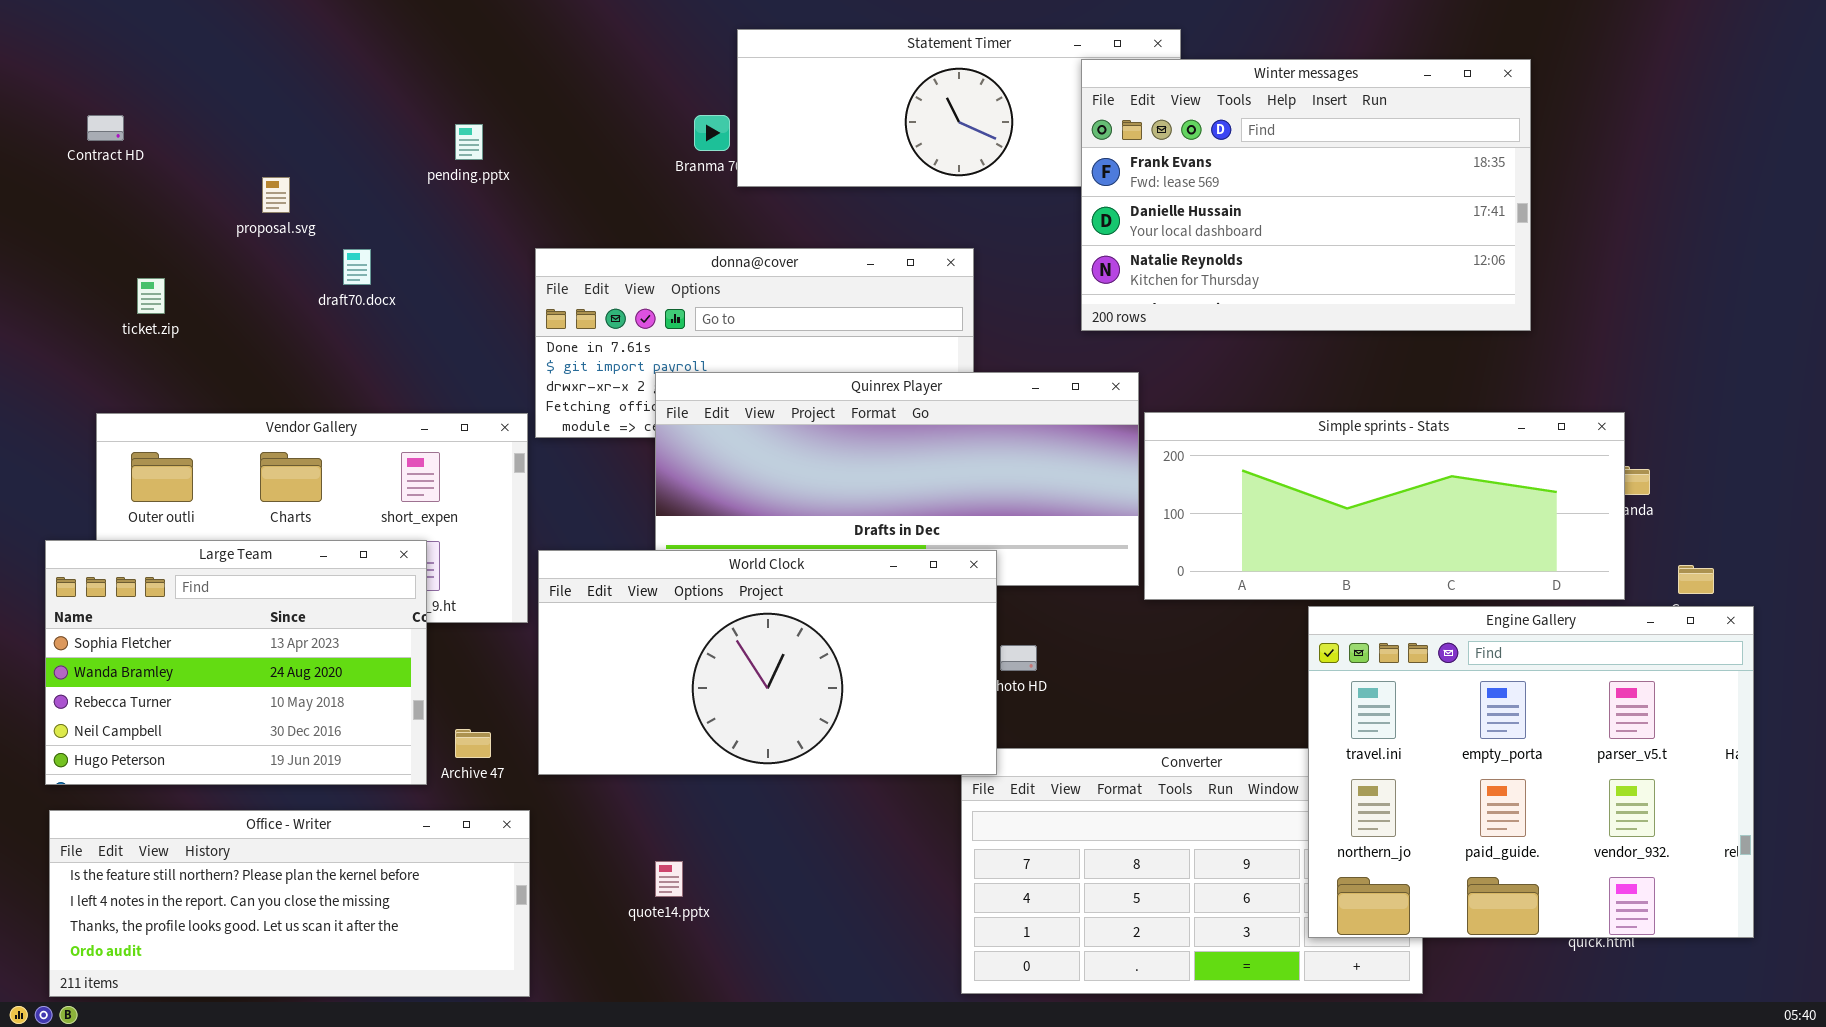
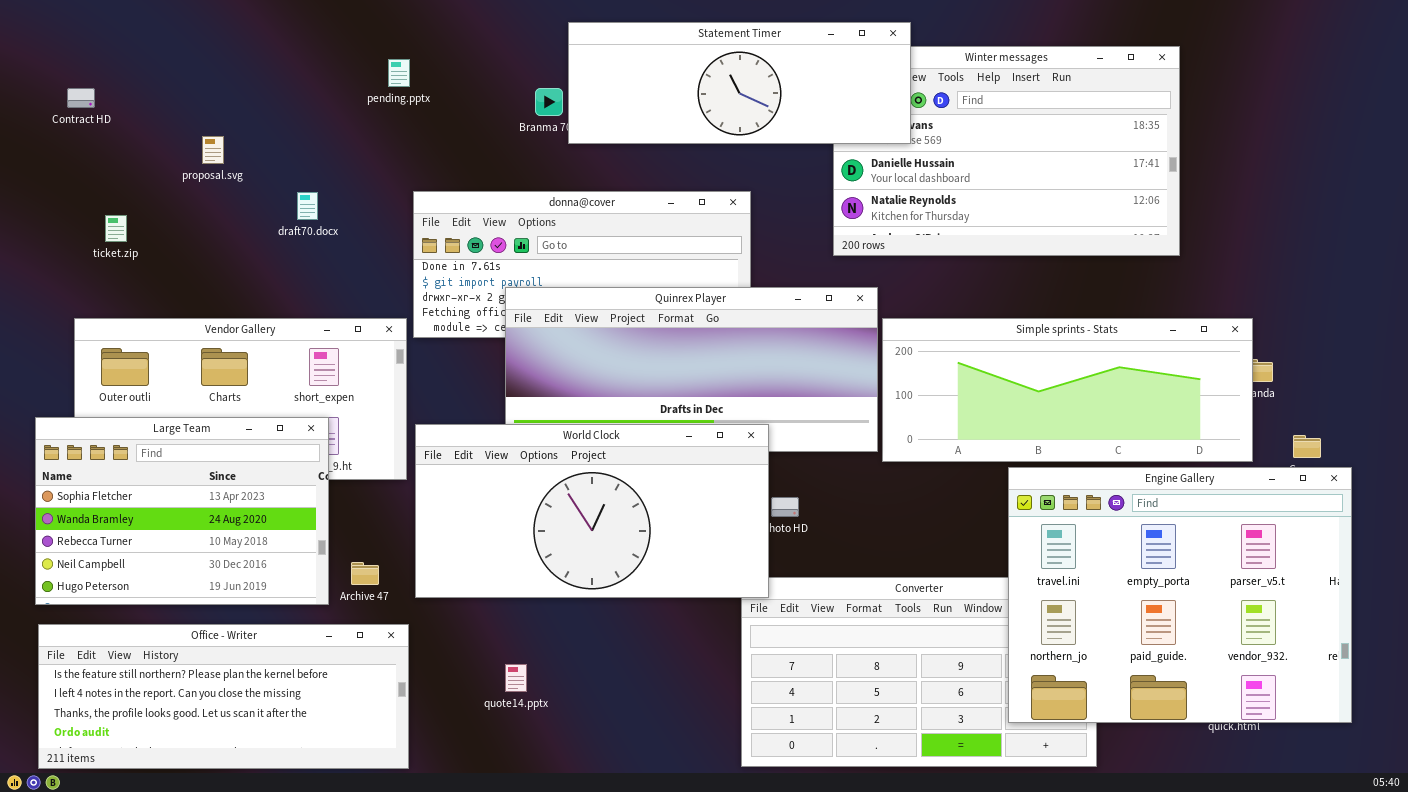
Statement Timer: [737,29,1181,187] -> [568,22,911,144], raised
pending.pptx: [455,124,483,160] -> [388,59,410,87], moved
draft70.docx: [343,249,371,285] -> [297,192,318,220], moved

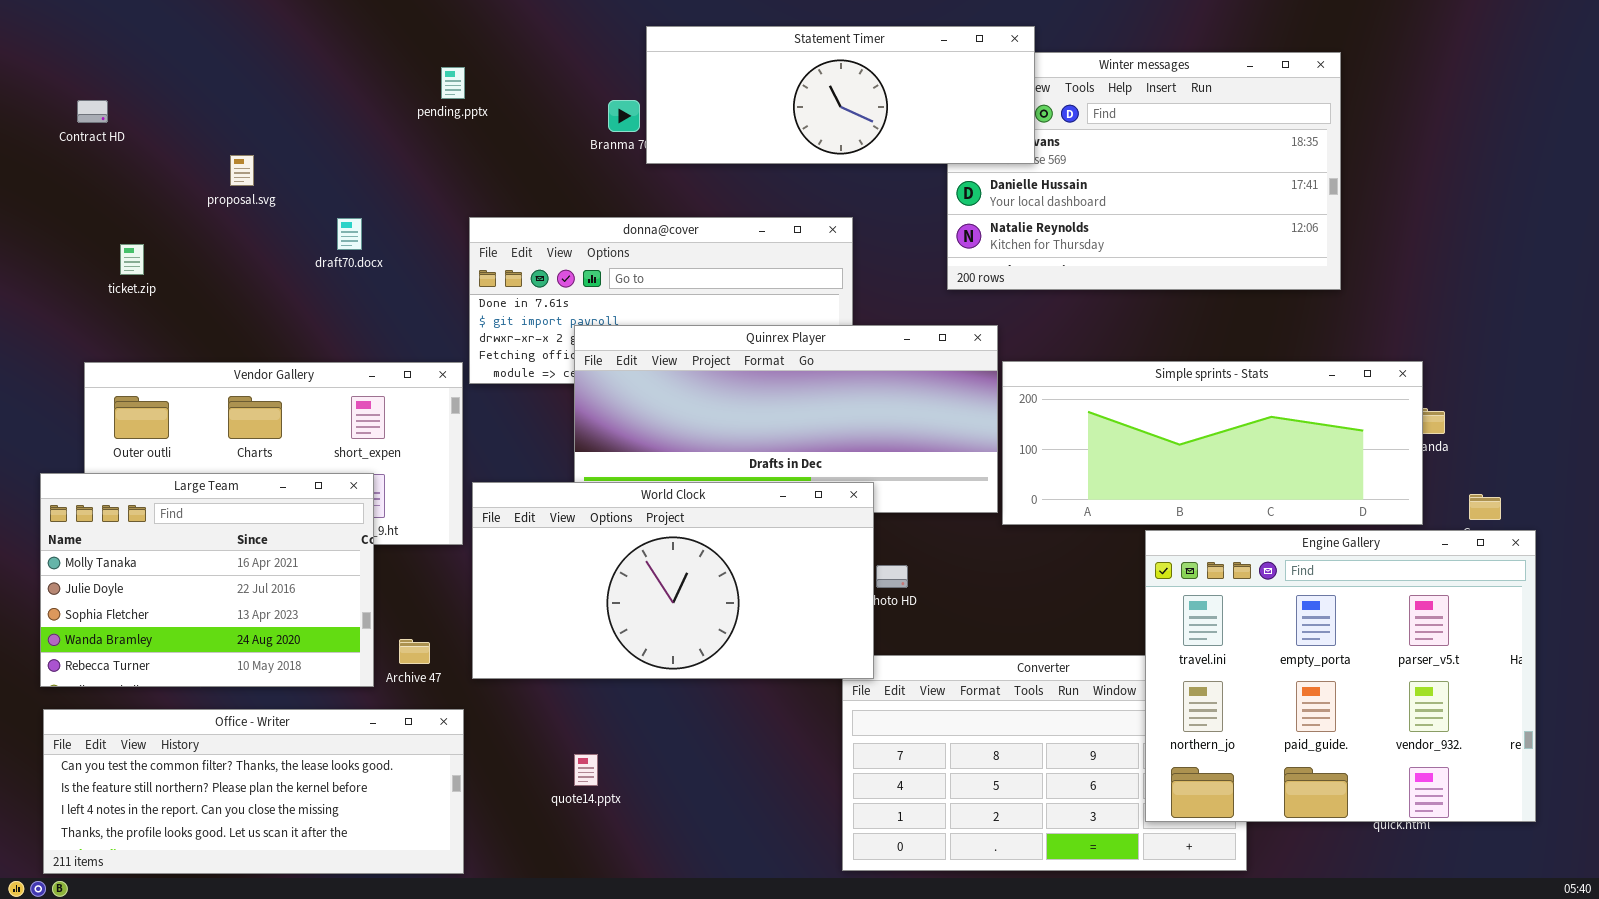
Large Team: [35,417,329,605] -> [40,473,374,687], scrolled up 2 rows
Office - Writer: [38,624,409,769] -> [43,709,464,874], scrolled up 1 row

